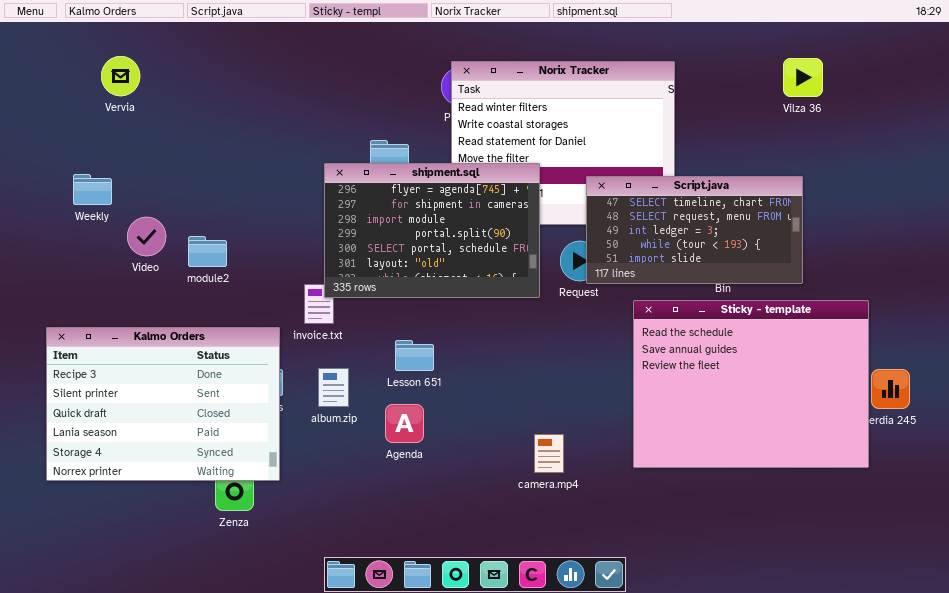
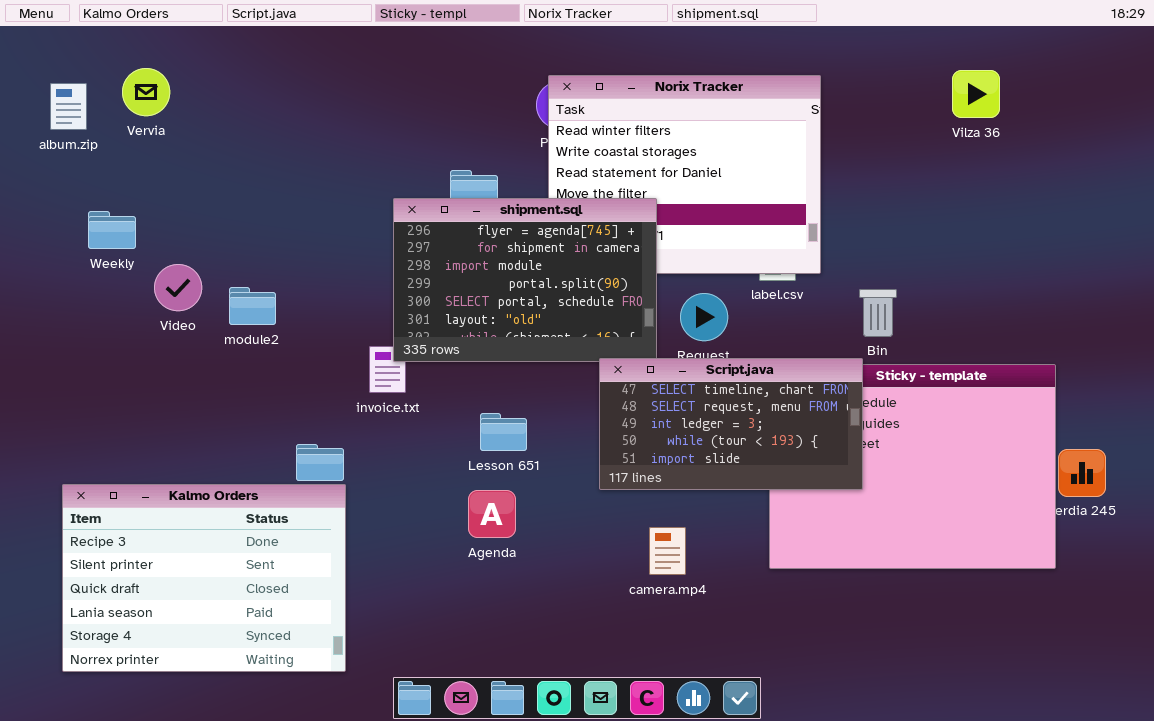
Script.java: [586,176,803,284] -> [599,358,863,490], moved
Kalmo Orders: [46,327,280,481] -> [62,484,346,672], moved
album.zip: [318,368,349,407] -> [50,83,87,130], moved

